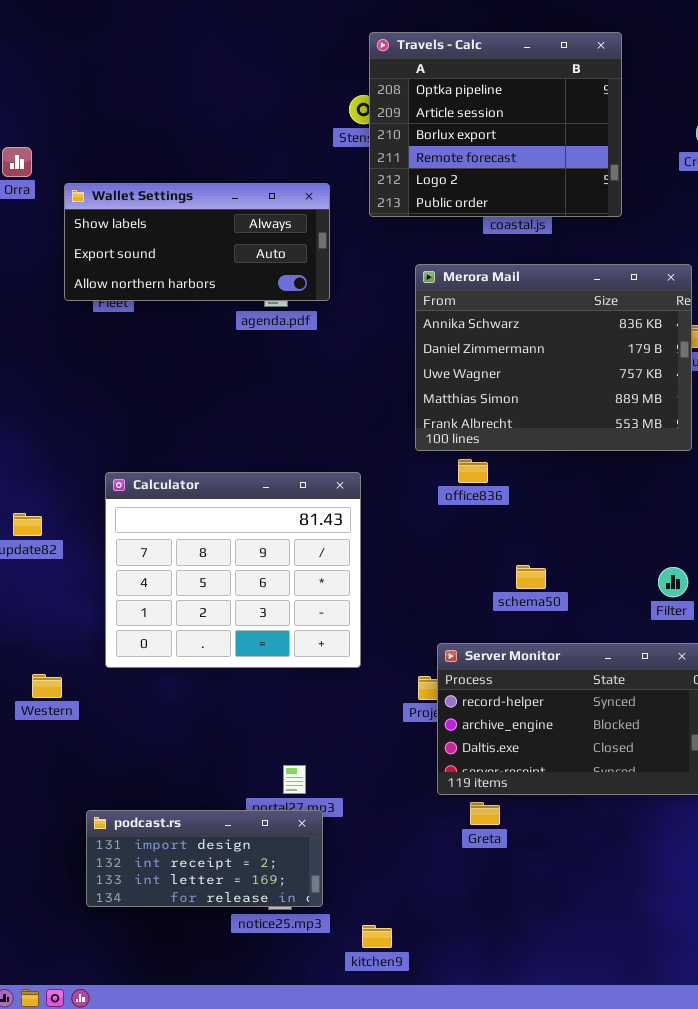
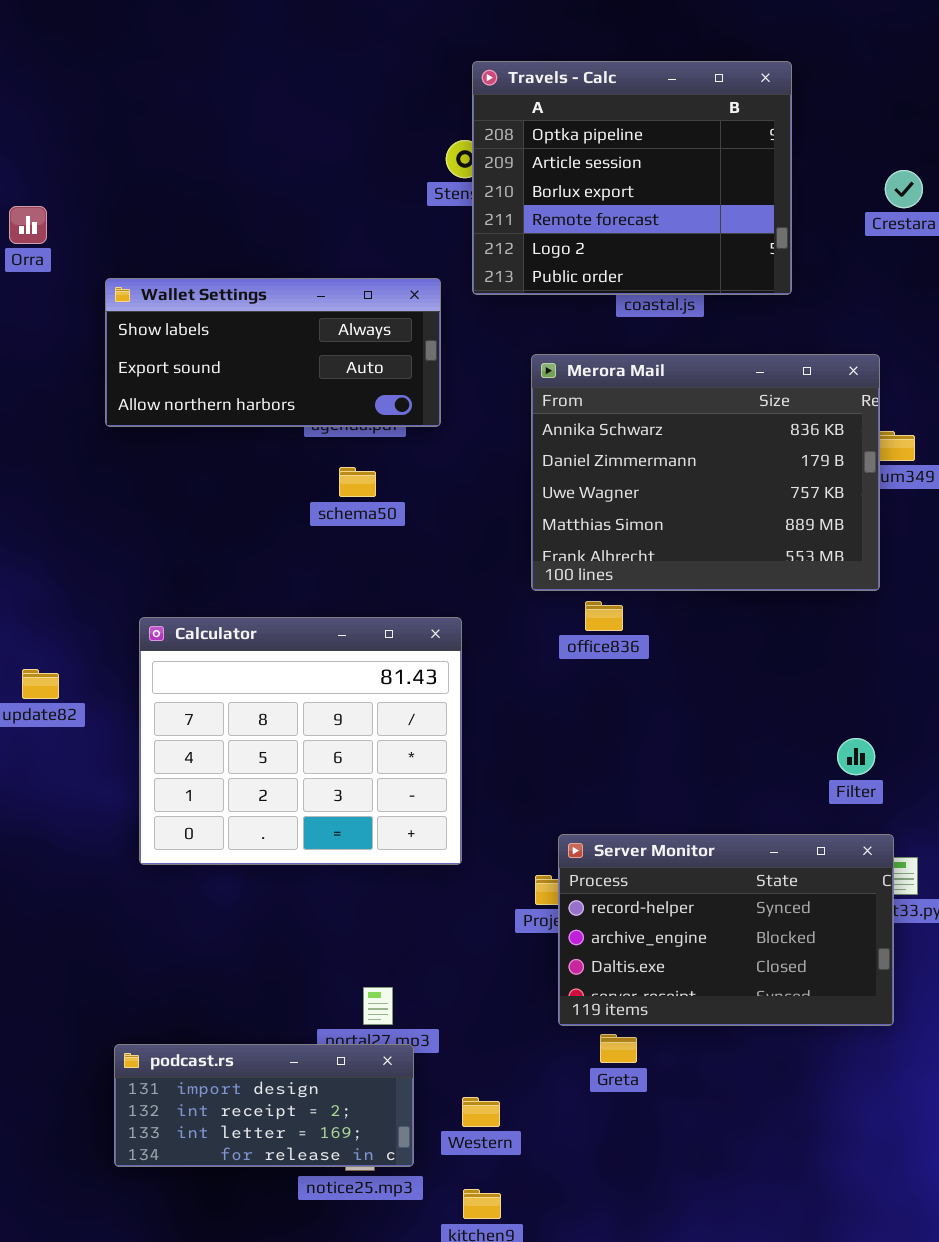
Wallet Settings: [64,183,330,301] -> [105,278,441,427], moved
schema50: [516,565,546,589] -> [339,467,376,497], moved
Western: [32,674,62,698] -> [462,1097,500,1127], moved

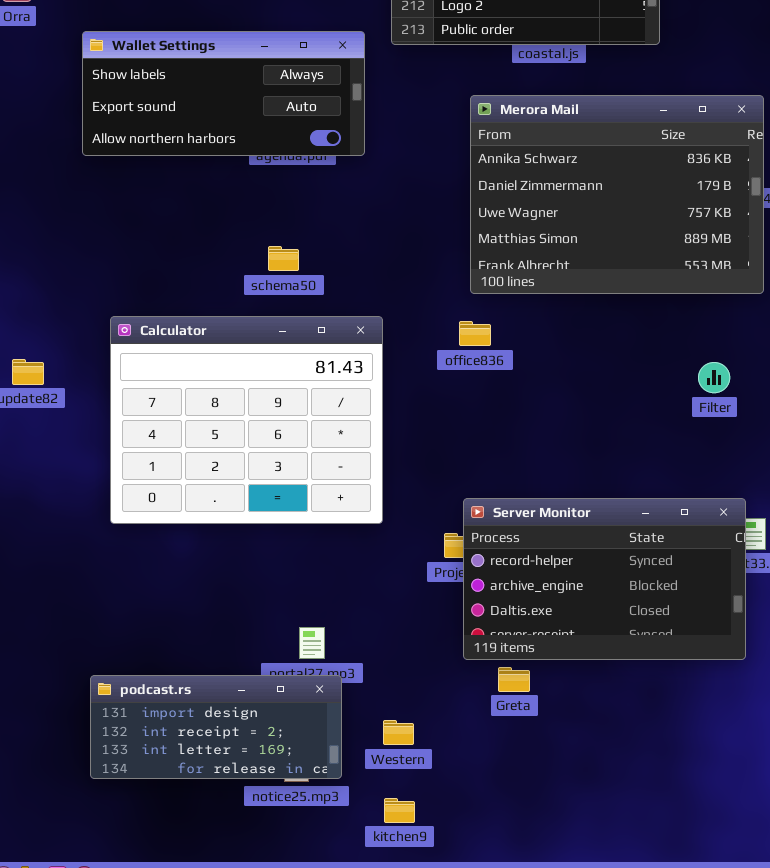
Merora Mail: [531,354,880,591] -> [470,95,764,294], moved
schema50: [339,467,376,497] -> [268,246,299,271], moved
office836: [585,601,623,631] -> [459,321,491,346], moved
Filter: [837,738,875,775] -> [698,362,730,393], moved

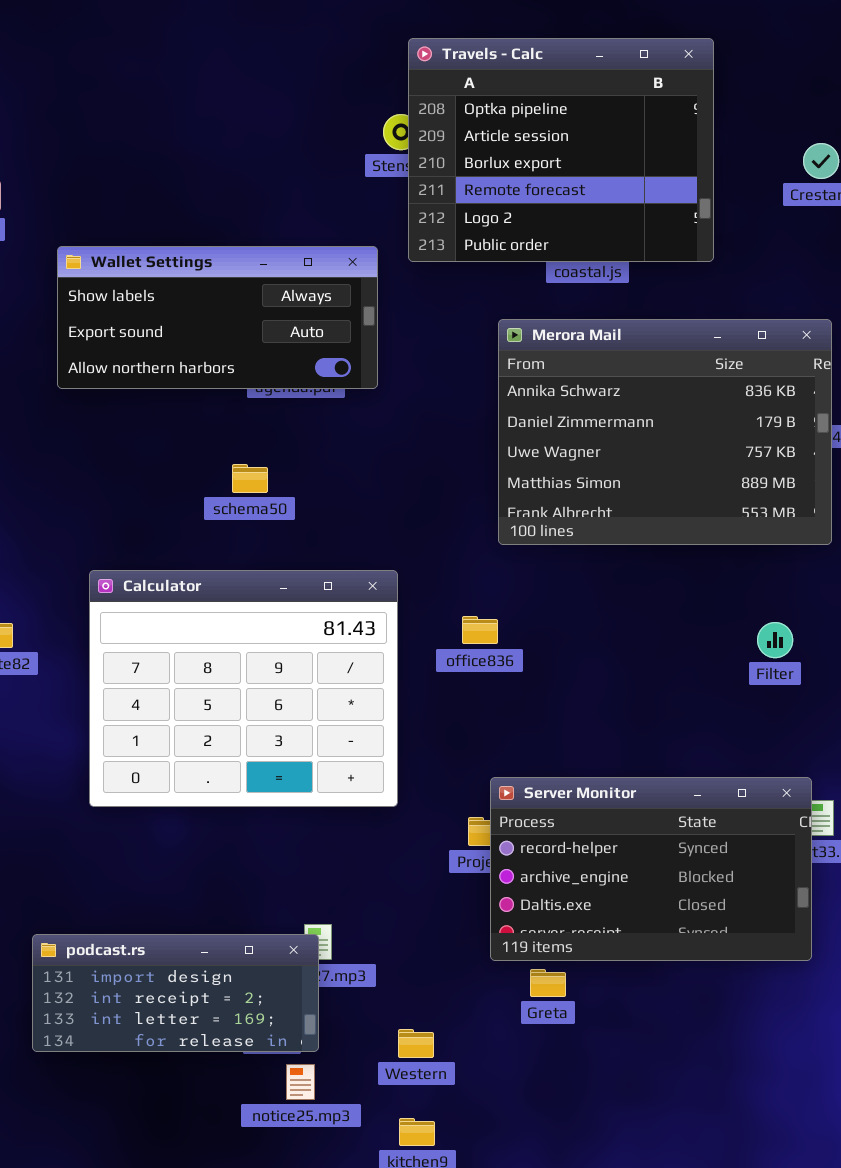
schema50: [268,246,299,271] -> [232,464,268,493], moved
office836: [459,321,491,346] -> [462,616,498,644], moved
podcast.rs: [90,675,342,779] -> [32,934,319,1052], moved

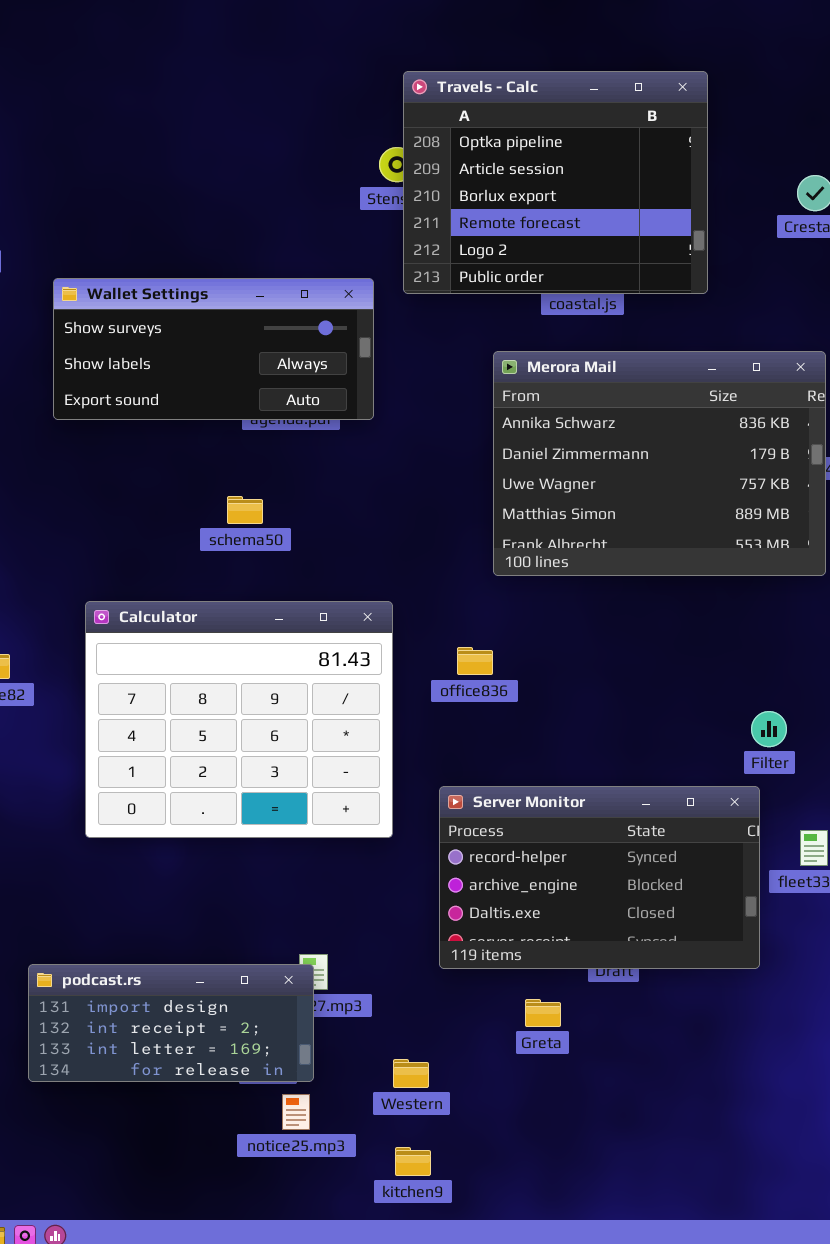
Wallet Settings: [57,246,378,389] -> [53,278,374,420], scrolled up 1 row
Filter: [757,622,793,658] -> [751,711,787,747], moved
Server Monitor: [490,777,812,961] -> [439,786,760,969], moved

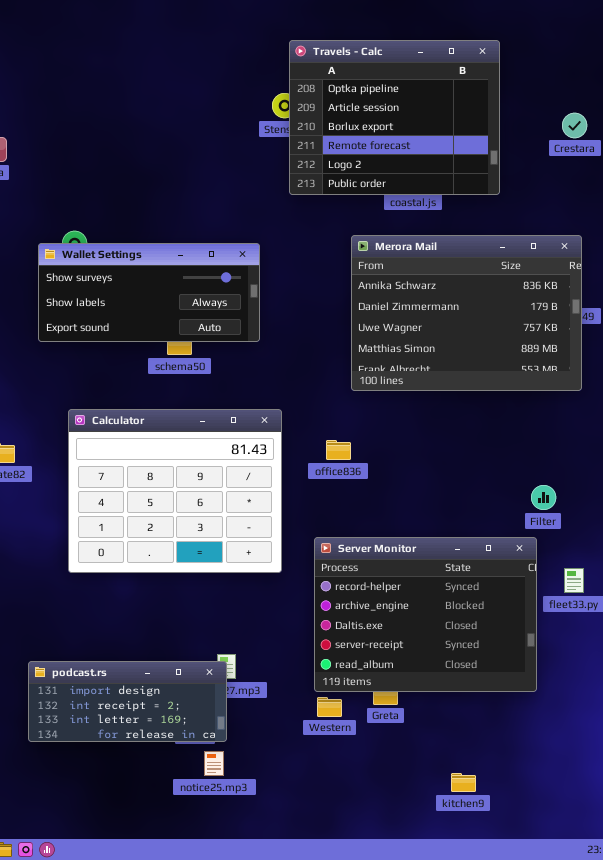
Wallet Settings: [53,278,374,420] -> [38,243,260,342], moved
Server Monitor: [439,786,760,969] -> [314,537,537,692], resized
Western: [393,1059,429,1088] -> [317,697,342,717], moved
kitchen9: [395,1147,431,1176] -> [451,773,476,792], moved

